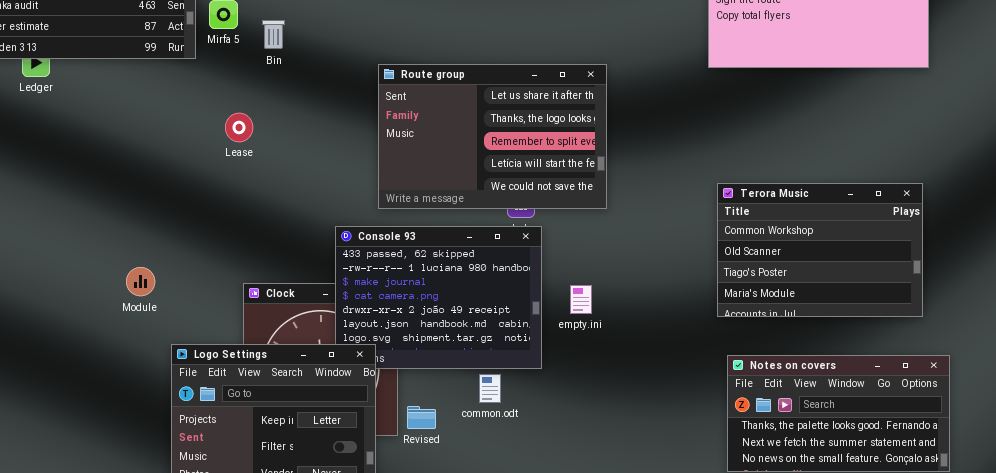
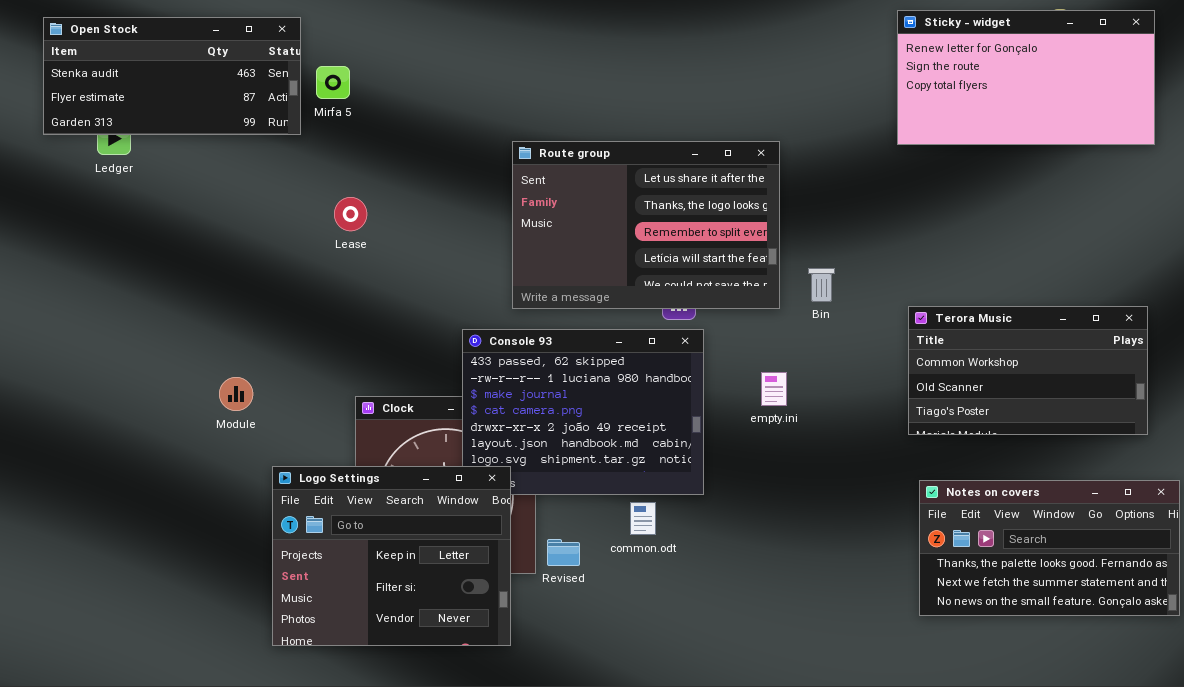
Bin: [262,20,285,49] -> [808,268,835,302], moved
Terora Music: [717,183,923,317] -> [908,306,1148,435], resized
empty.ini: [570,285,592,314] -> [761,372,787,406], moved

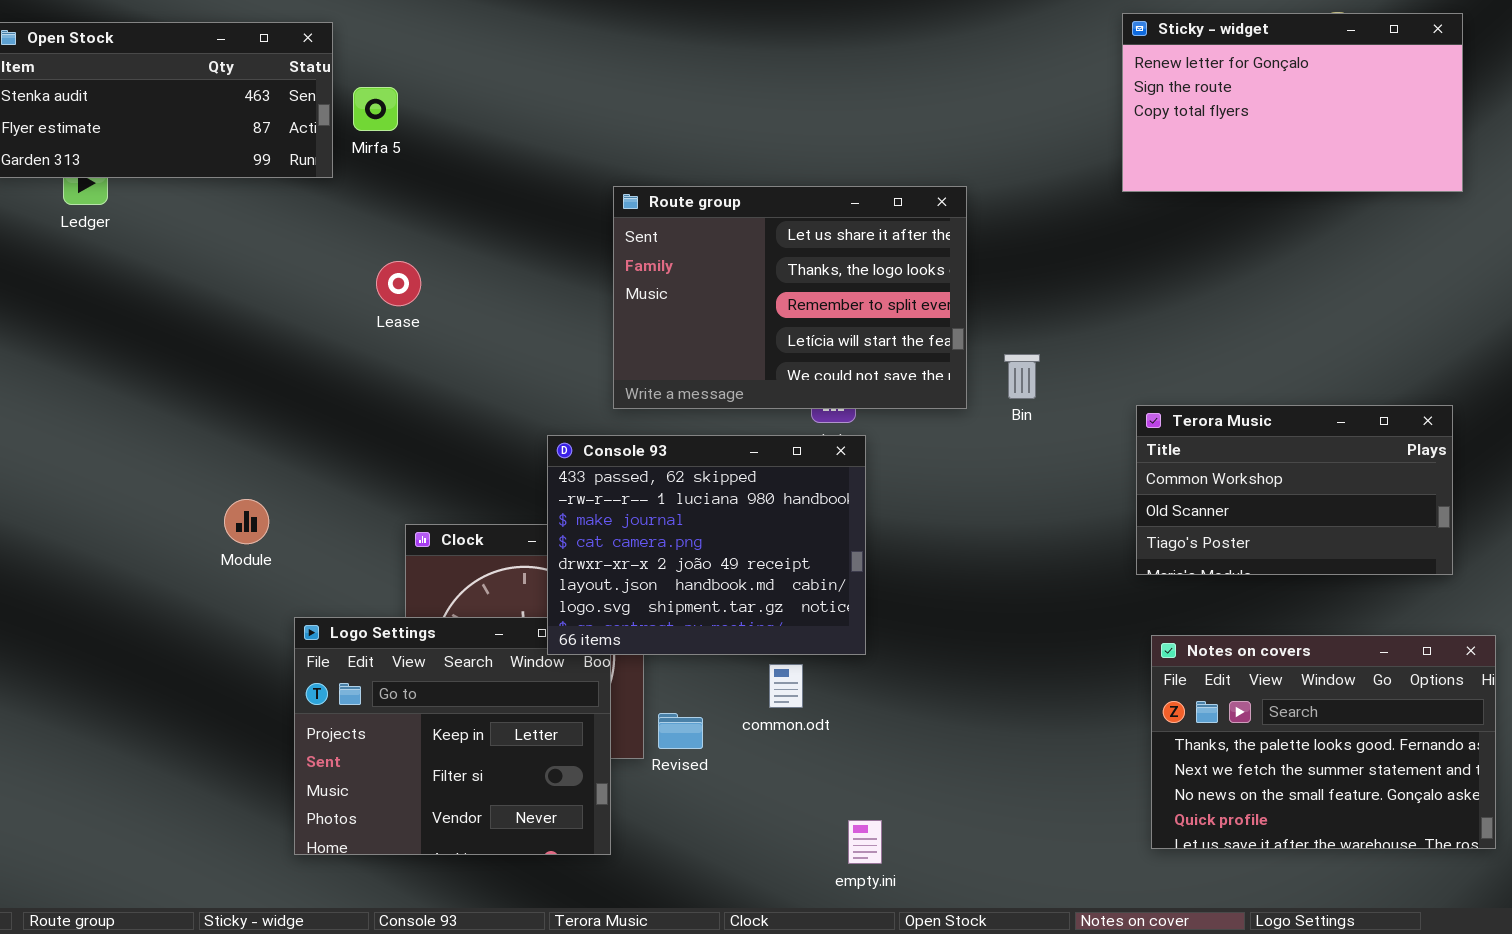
Console 93: [462,329,704,495] -> [547,435,866,655], raised
empty.ini: [761,372,787,406] -> [848,820,882,864], moved
Notes on covers: [919,480,1180,616] -> [1151,635,1496,849], resized

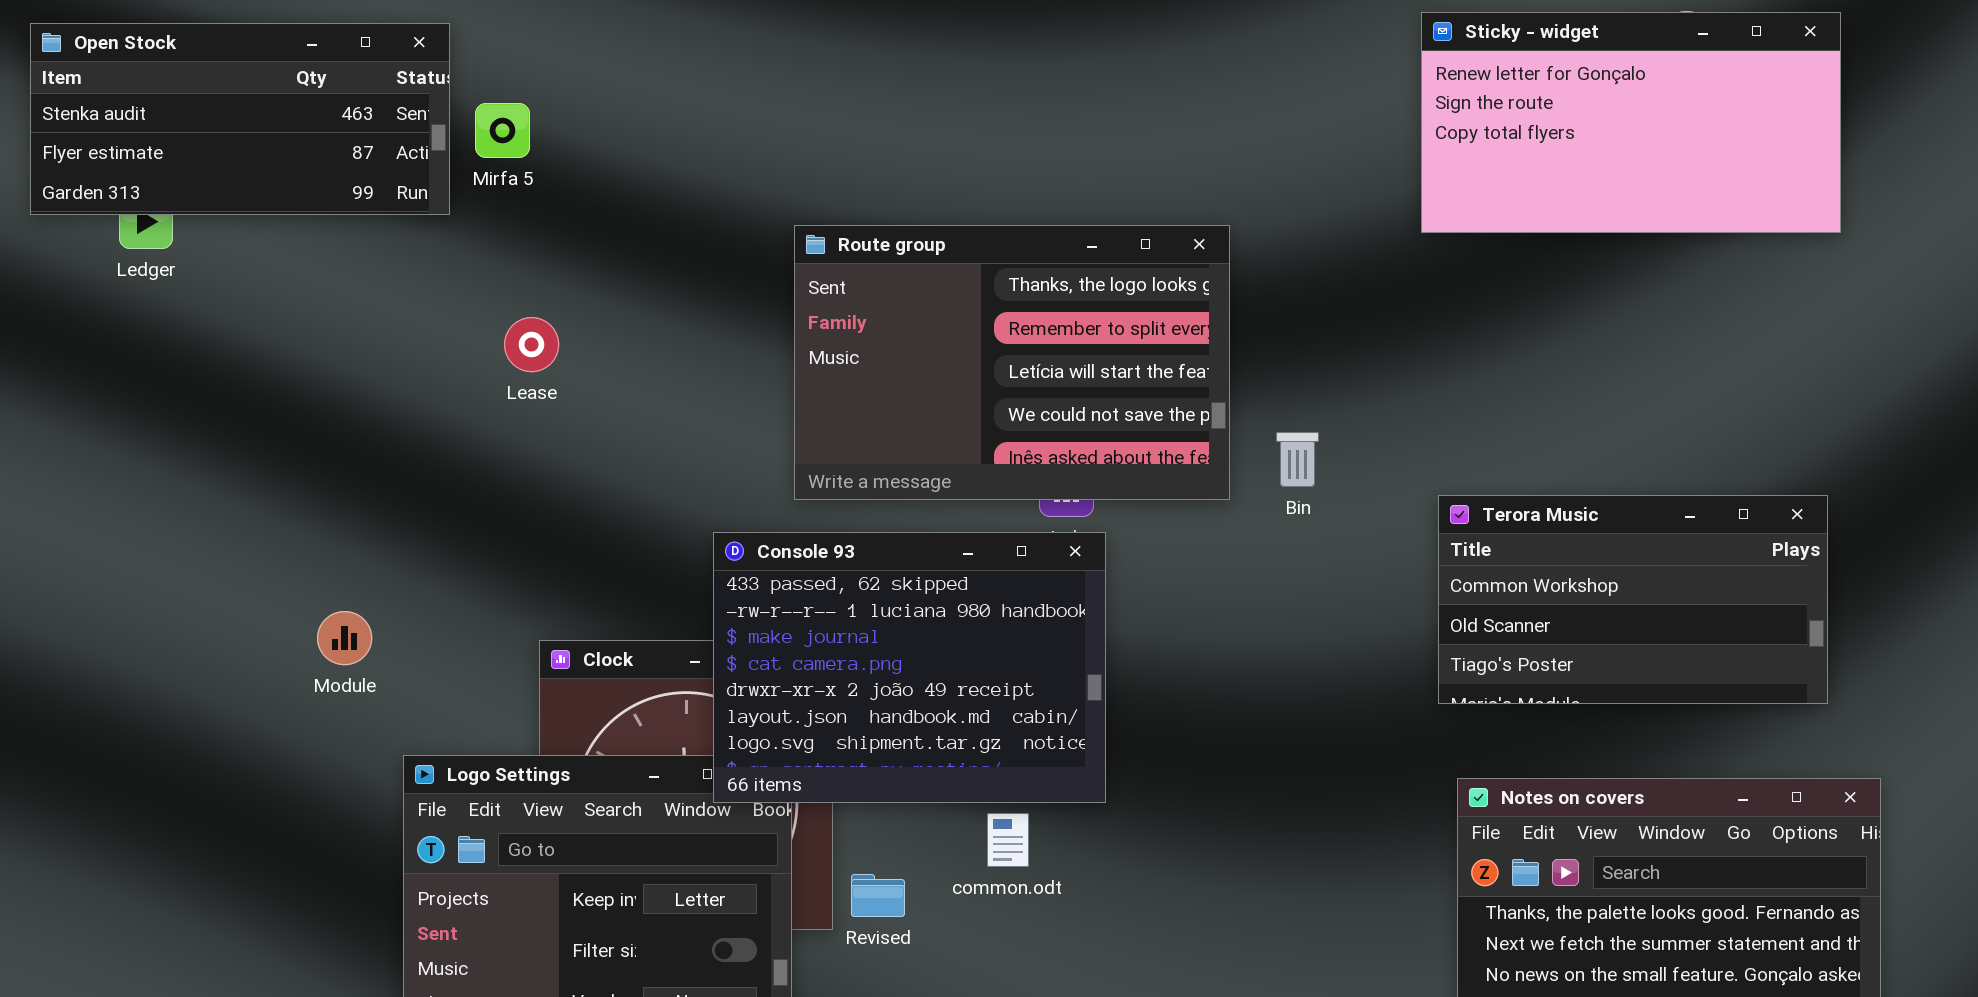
Route group: [613,186,967,409] -> [794,225,1230,500], scrolled down 1 row

